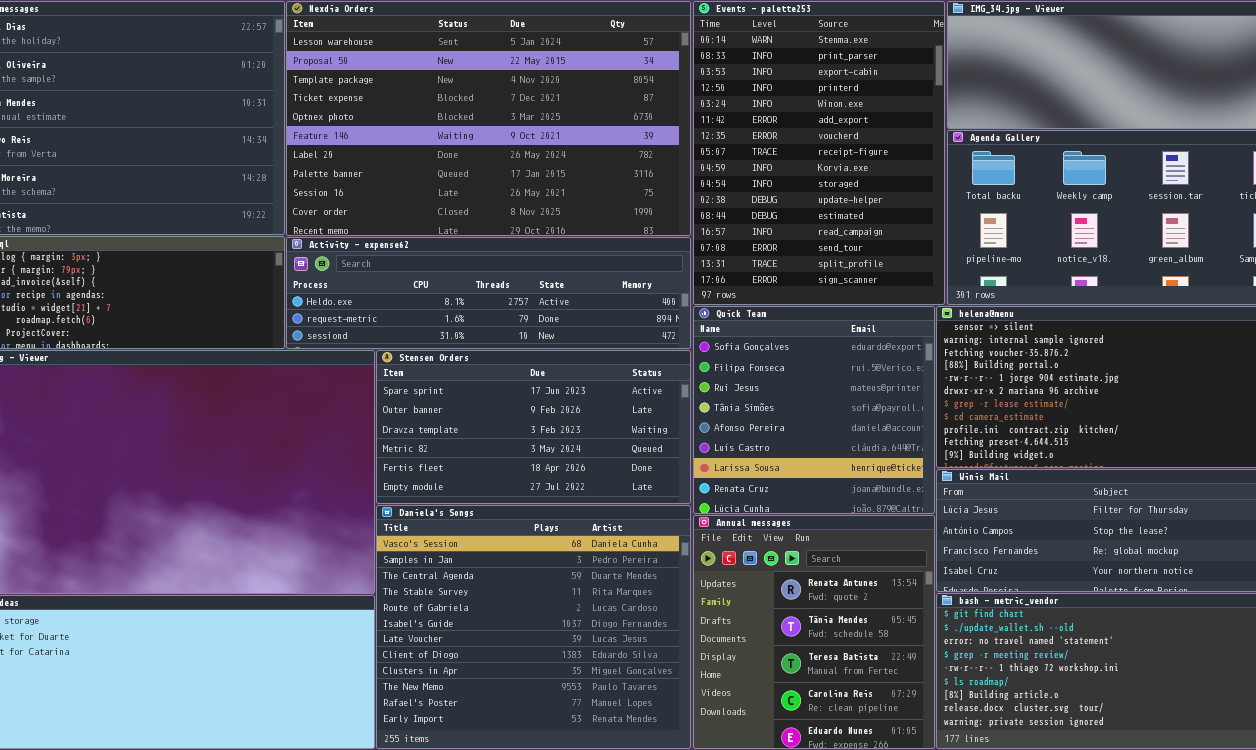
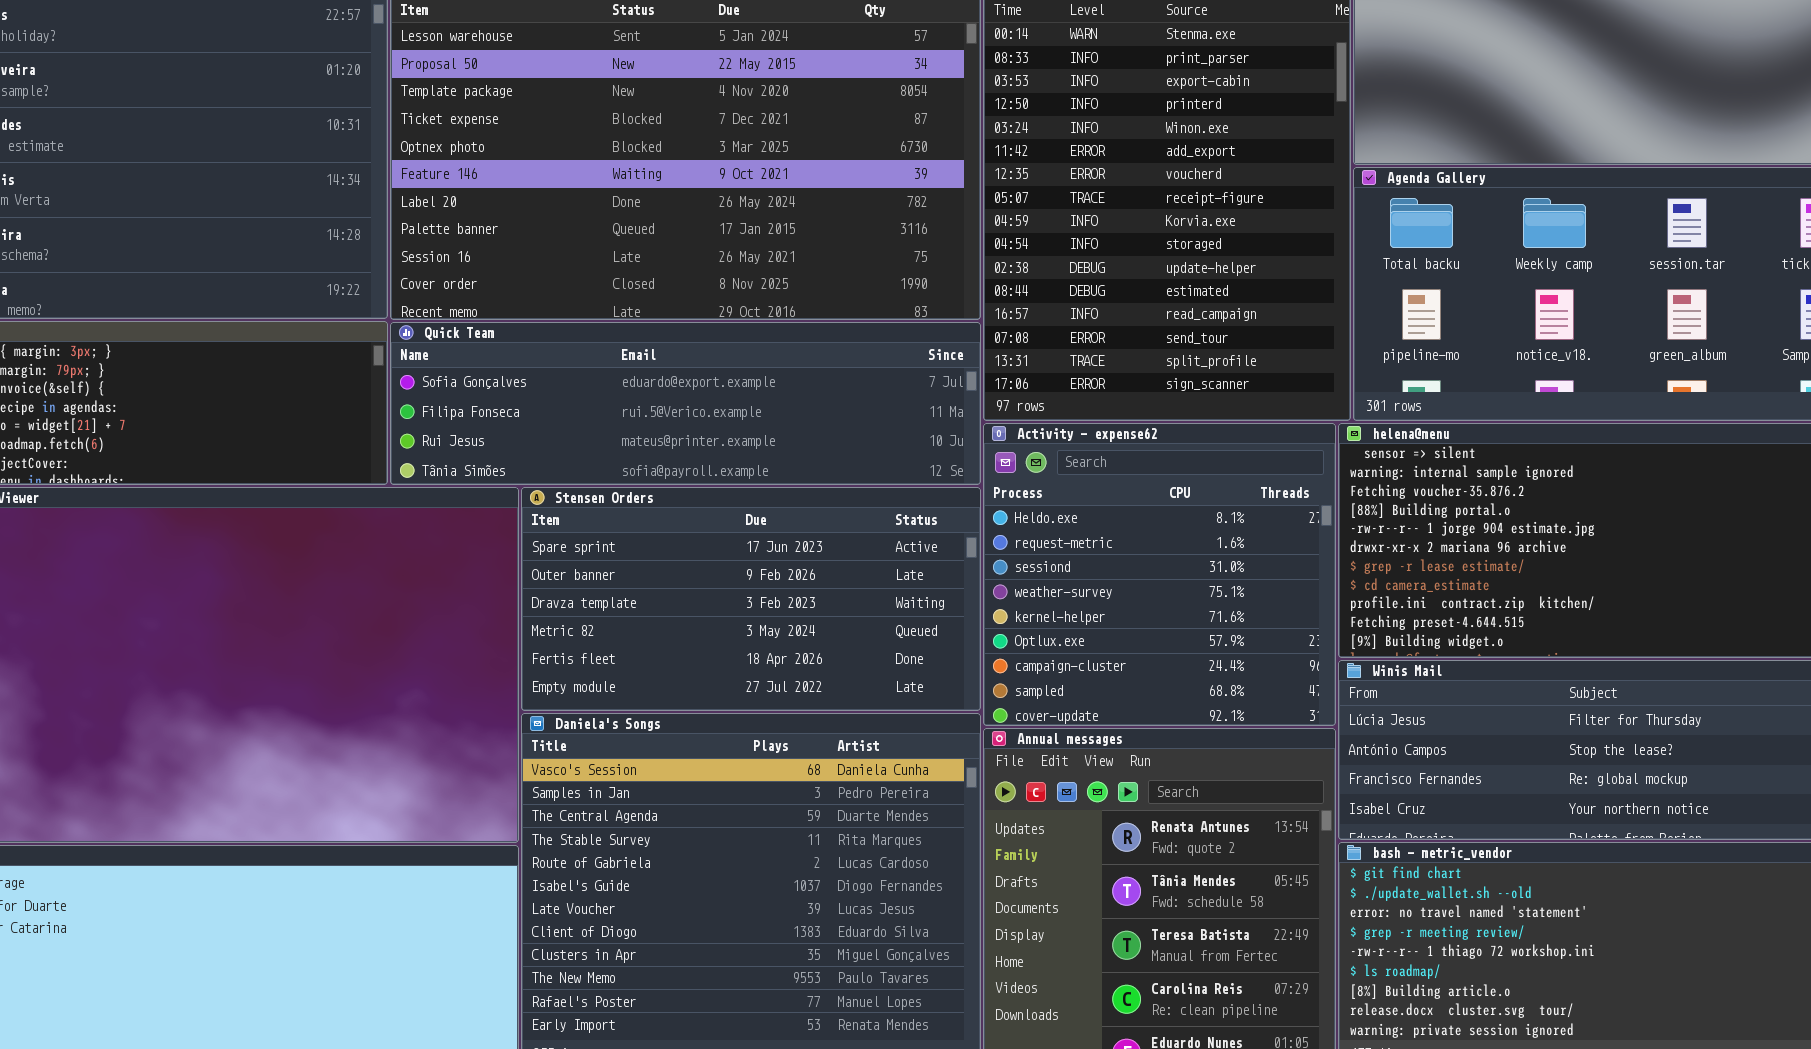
Activity - expense62: [286,237,691,349] -> [983,423,1336,726], moved, resized
Quick Team: [693,306,935,514] -> [390,322,981,485], moved, resized

